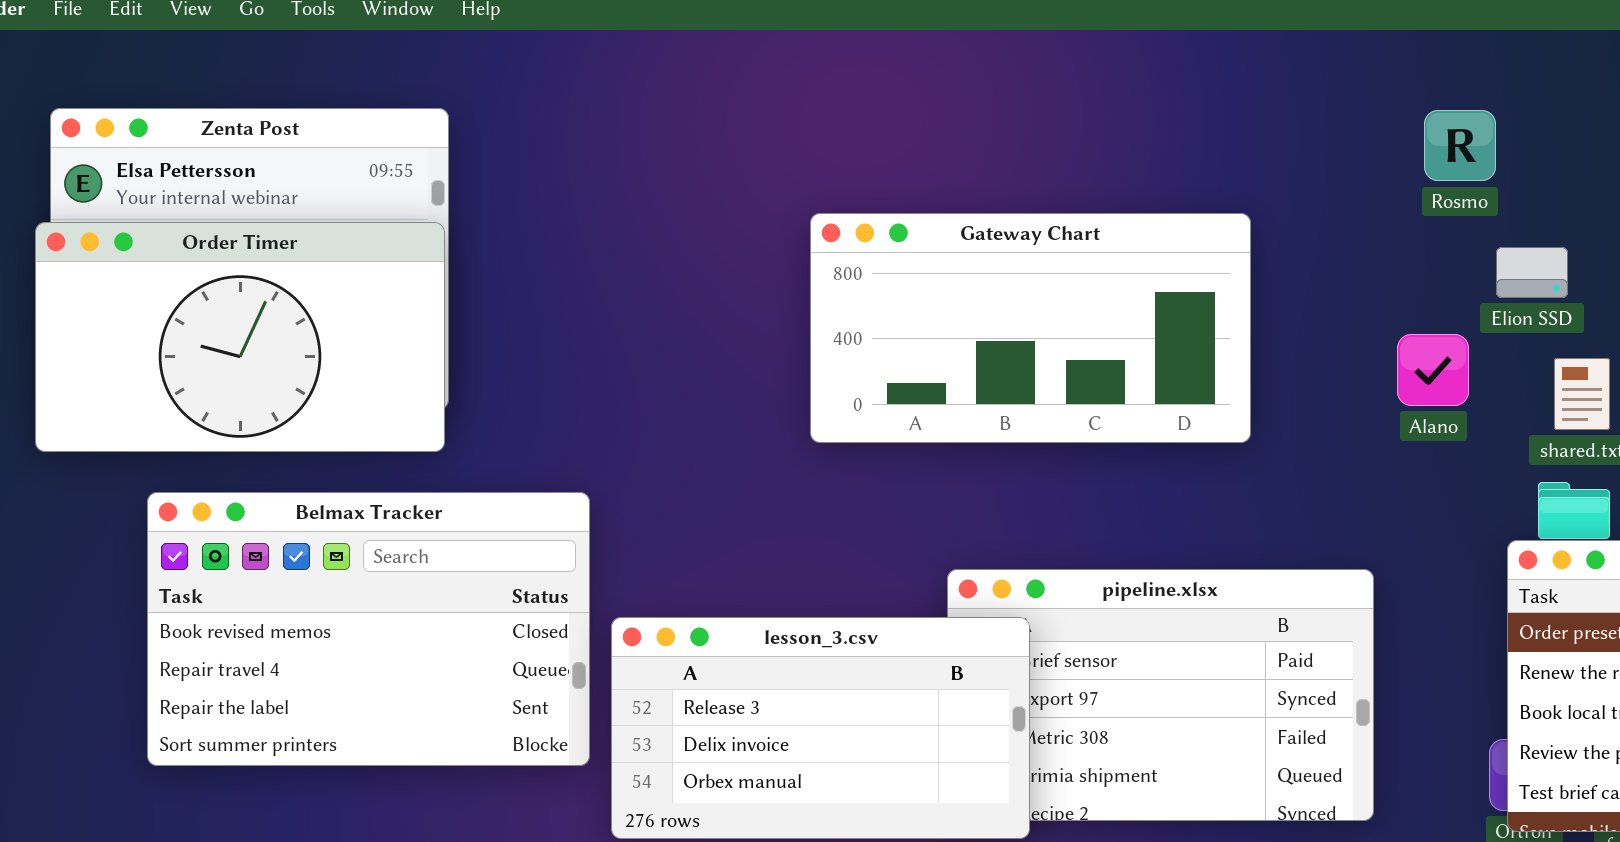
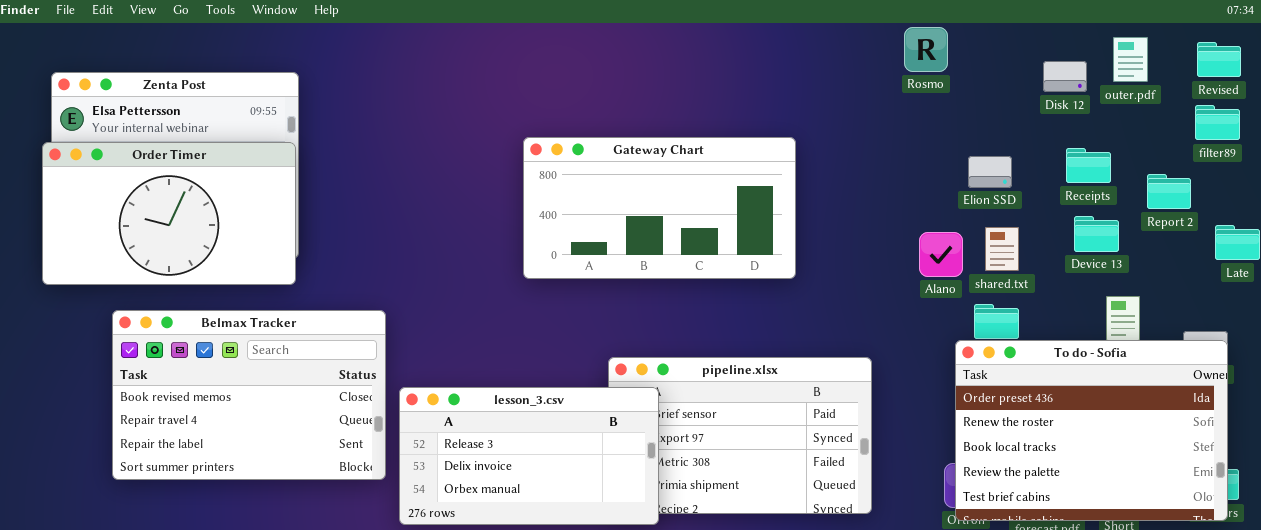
Rosmo: [1424,110,1496,181] -> [904,27,948,72], moved
Elion SSD: [1496,247,1568,298] -> [968,156,1012,188], moved
Alano: [1397,334,1469,406] -> [919,232,963,277], moved

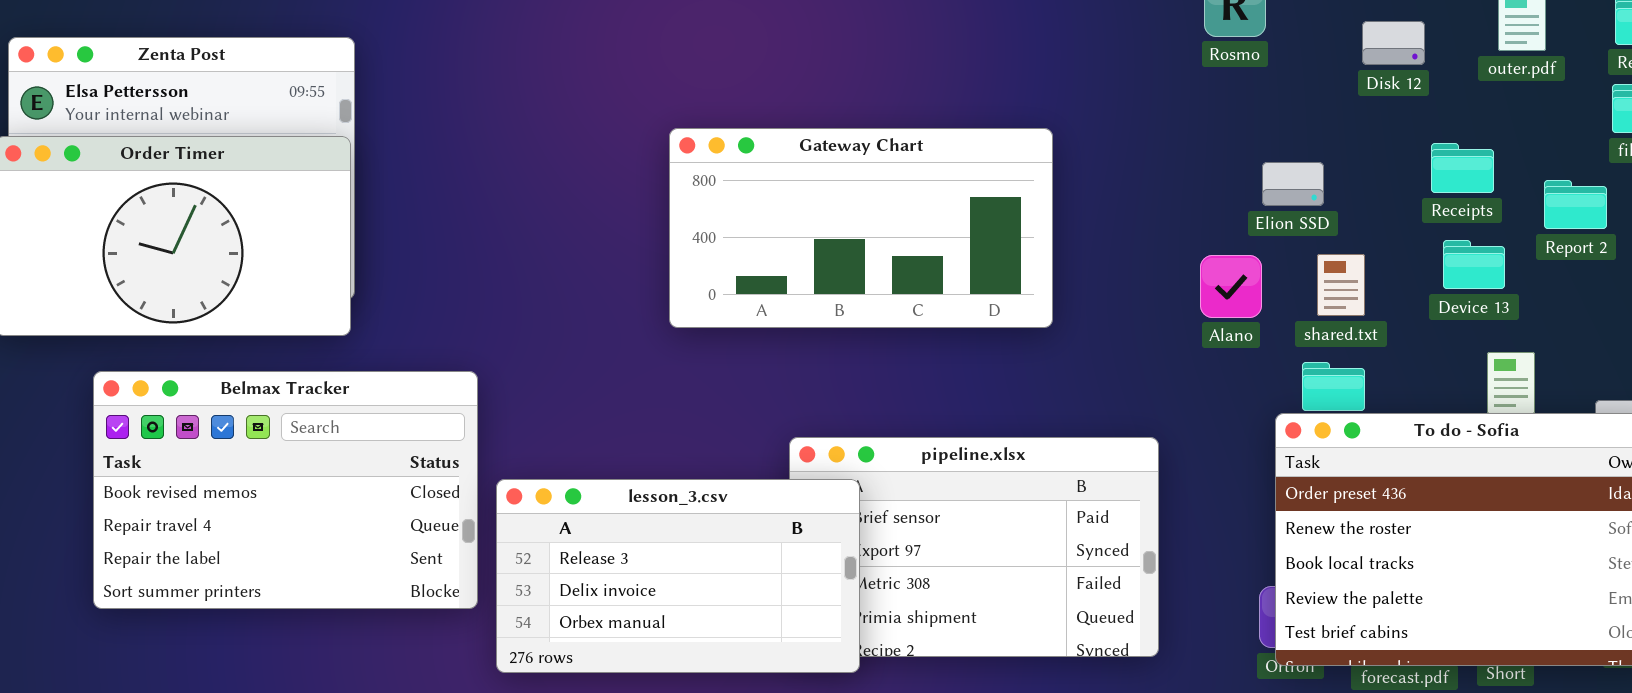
Disk 12: [1043,61,1087,92] -> [1362,21,1425,65], moved
Elion SSD: [968,156,1012,188] -> [1262,162,1324,206], moved
Alano: [919,232,963,277] -> [1200,255,1262,318], moved

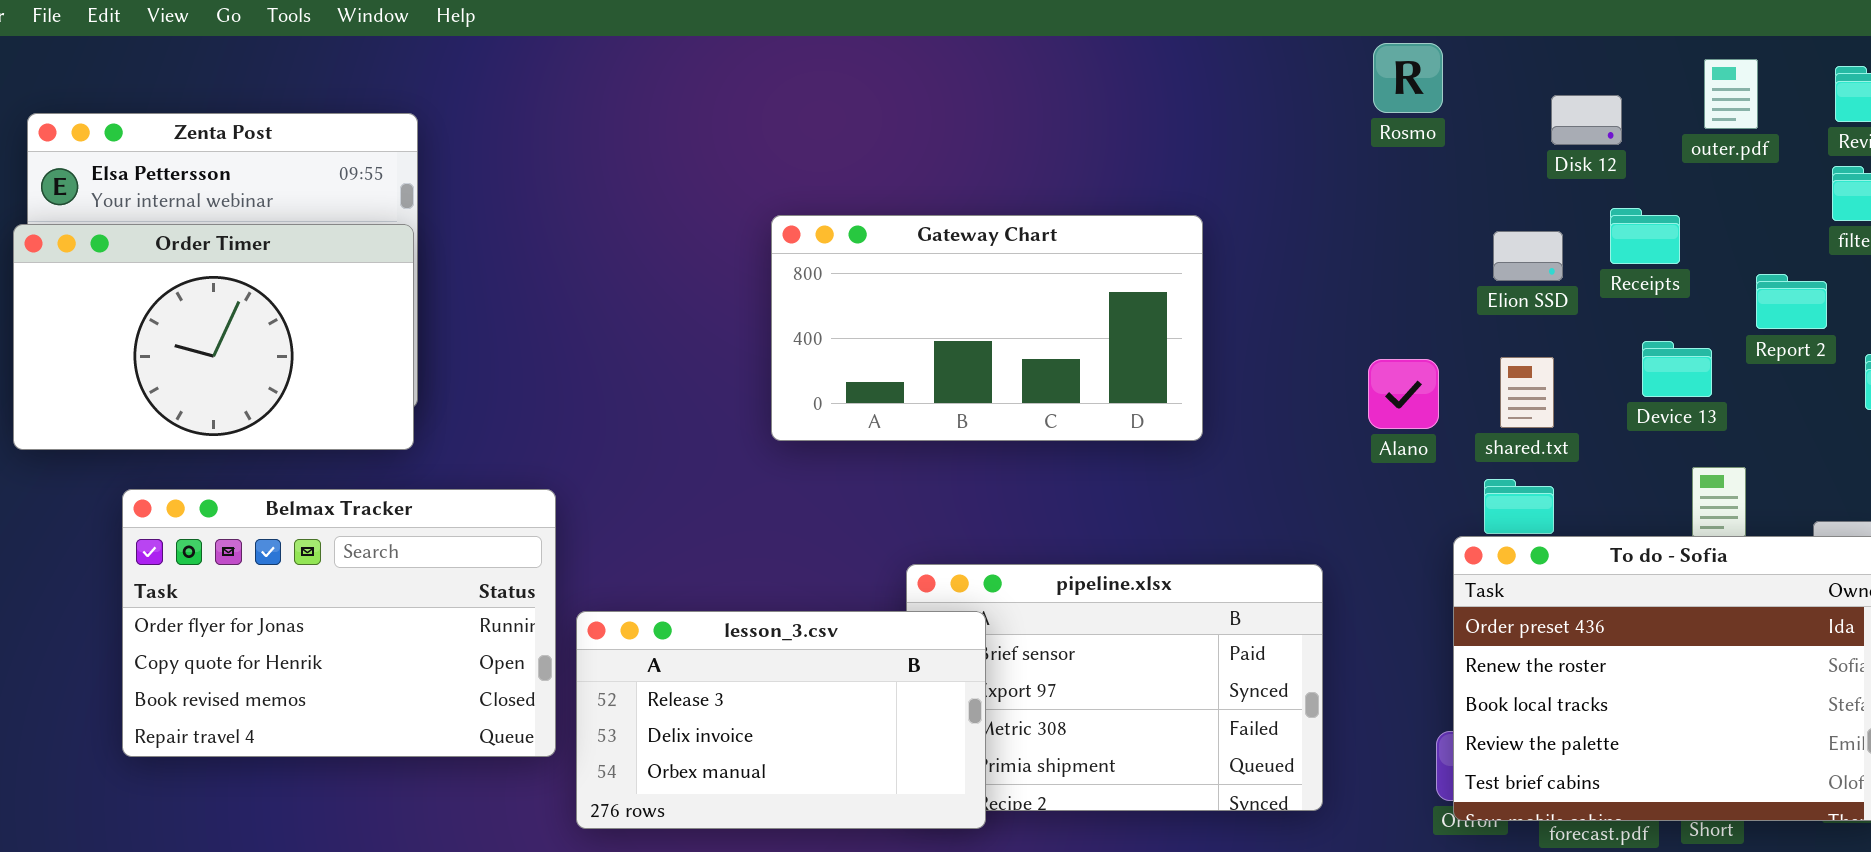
Receipts: [1431,143,1494,193] -> [1610,208,1680,264], moved
Elion SSD: [1262,162,1324,206] -> [1493,231,1563,281], moved
Belmax Tracker: [93,371,478,609] -> [122,489,556,757], scrolled up 2 rows

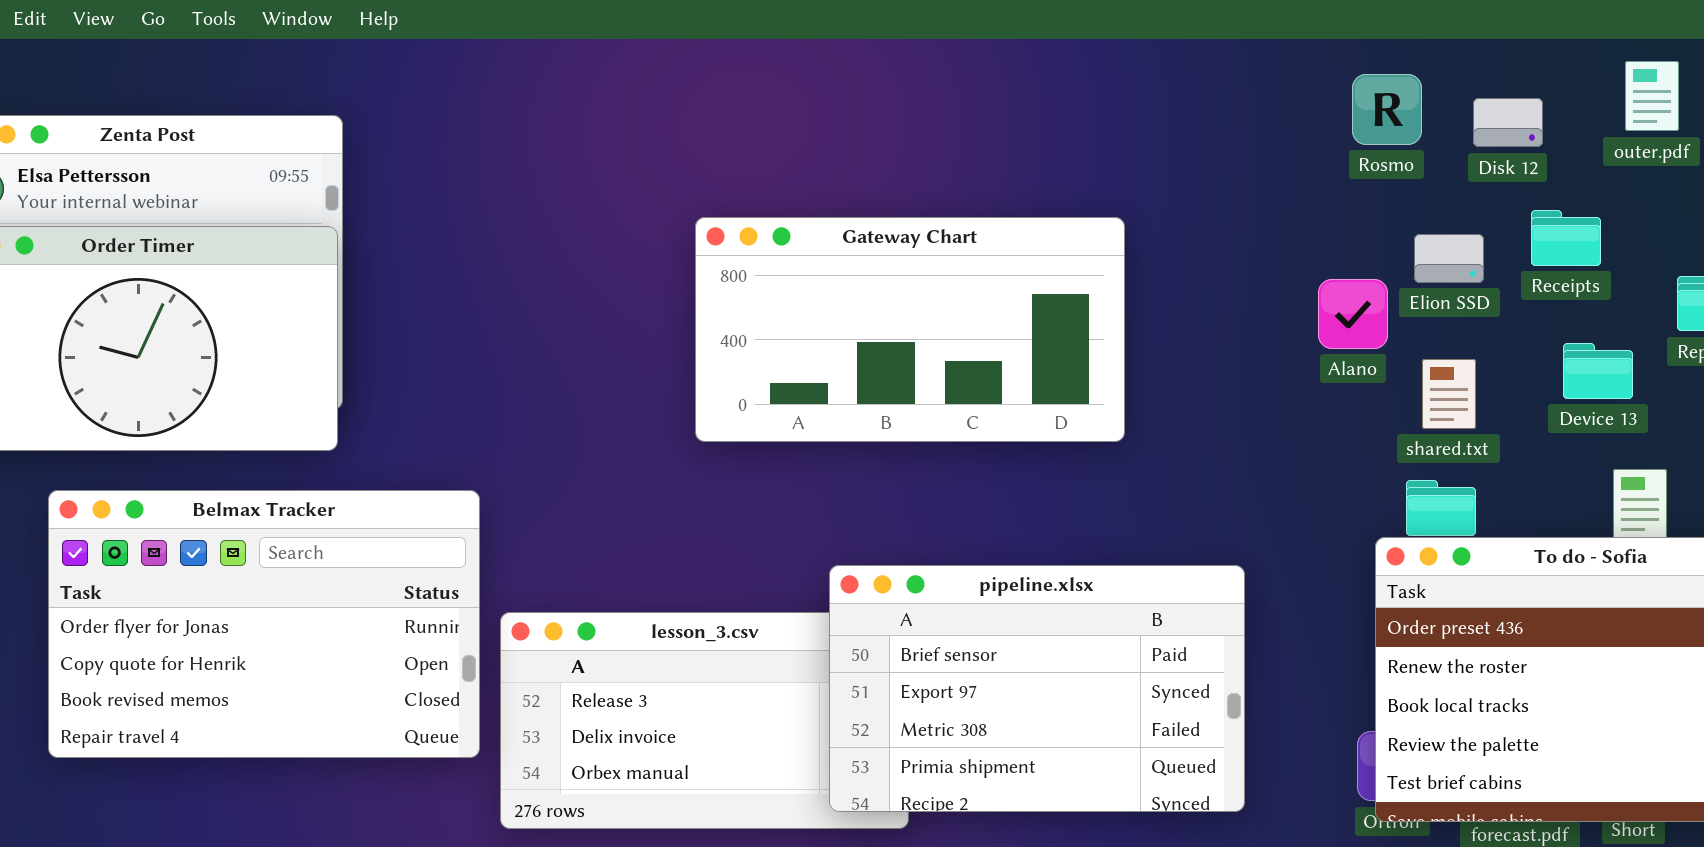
Rosmo: [1373,43,1443,113] -> [1352,74,1422,145], moved
Alano: [1368,359,1439,429] -> [1318,279,1388,349], moved
pipeline.xlsx: [906,564,1323,811] -> [829,565,1245,812], raised

